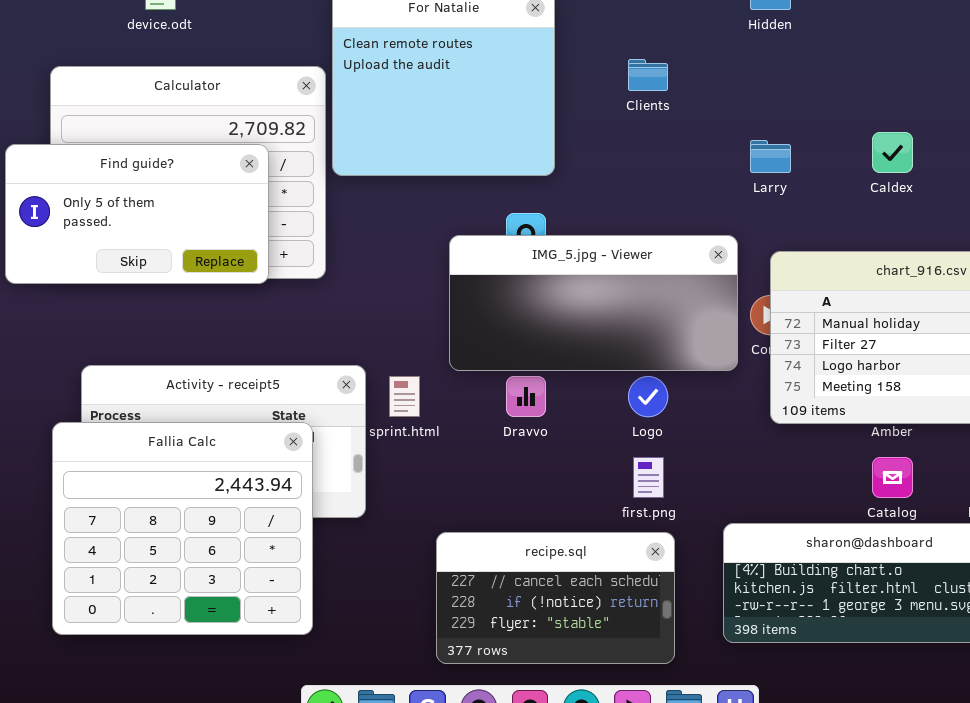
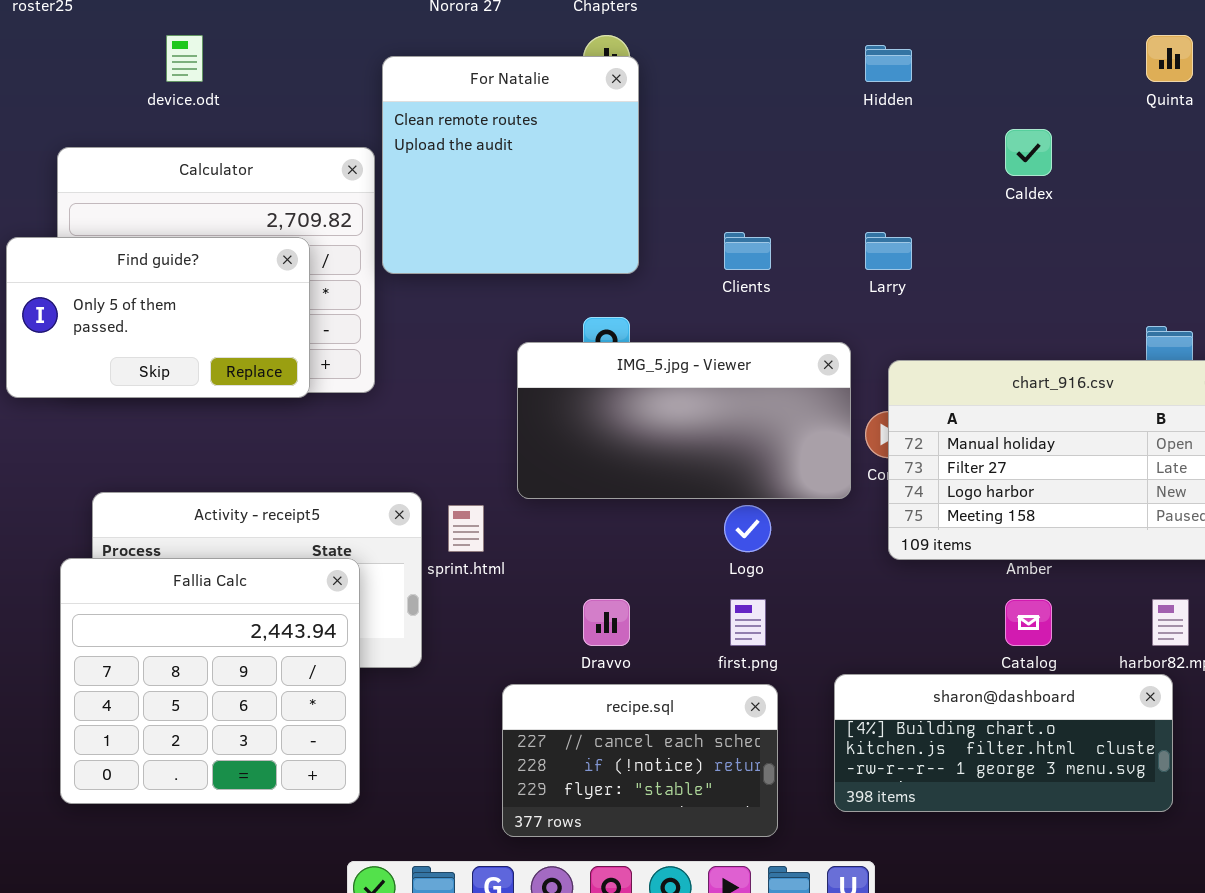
Clients: [628,59,668,91] -> [724,232,771,270], moved
Caldex: [872,132,913,173] -> [1005,129,1052,176], moved
Dravvo: [506,376,546,417] -> [583,599,630,646], moved

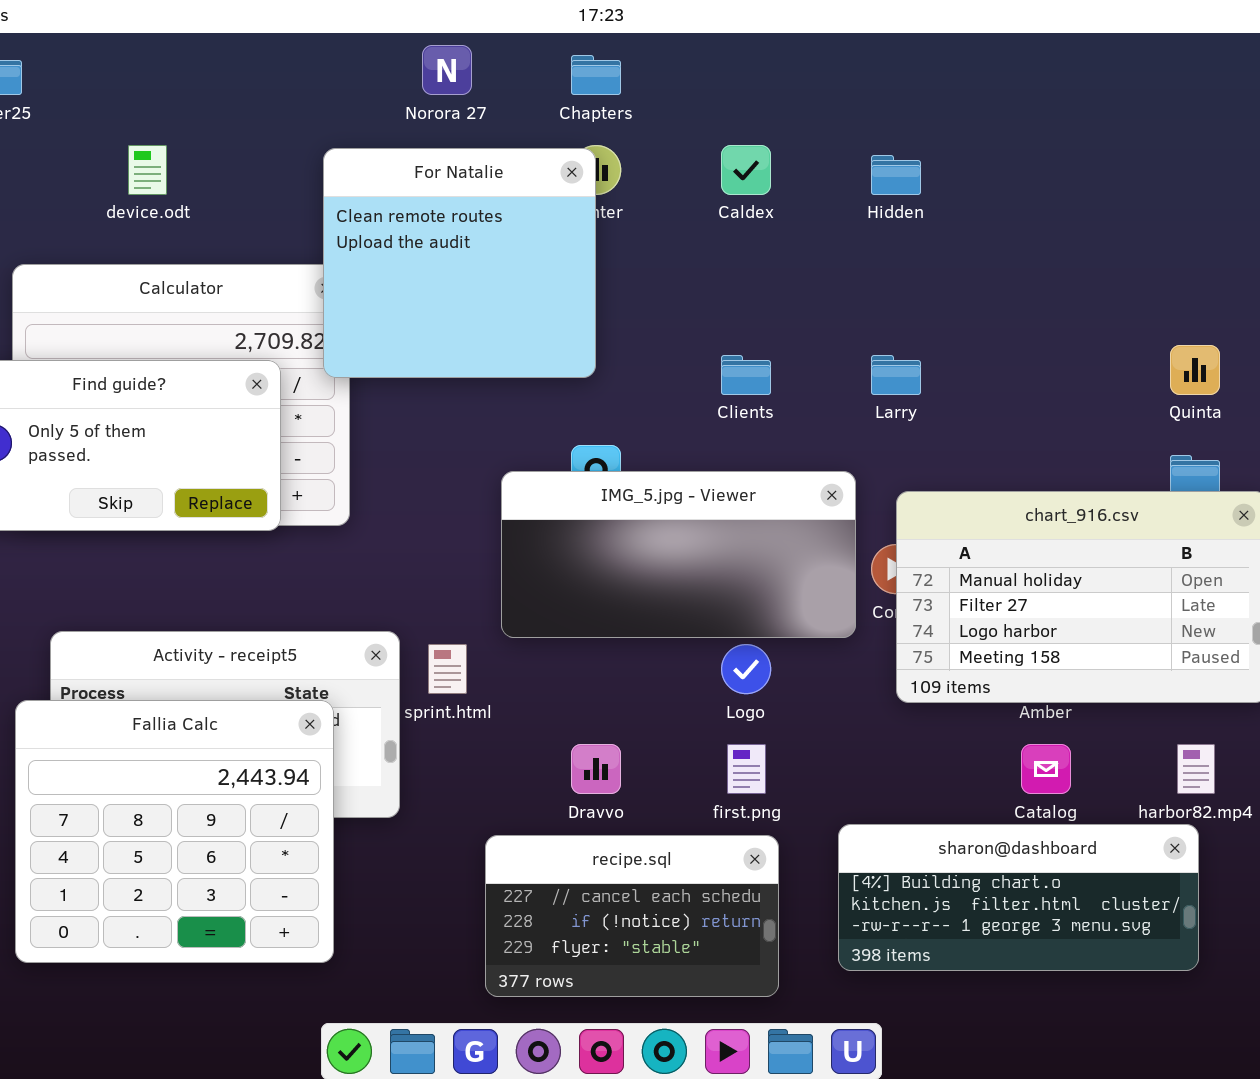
Quinta: [1146,35,1193,82] -> [1170,345,1220,395], moved
For Natalie: [382,56,639,274] -> [323,148,596,378], moved
Caldex: [1005,129,1052,176] -> [721,145,771,195], moved

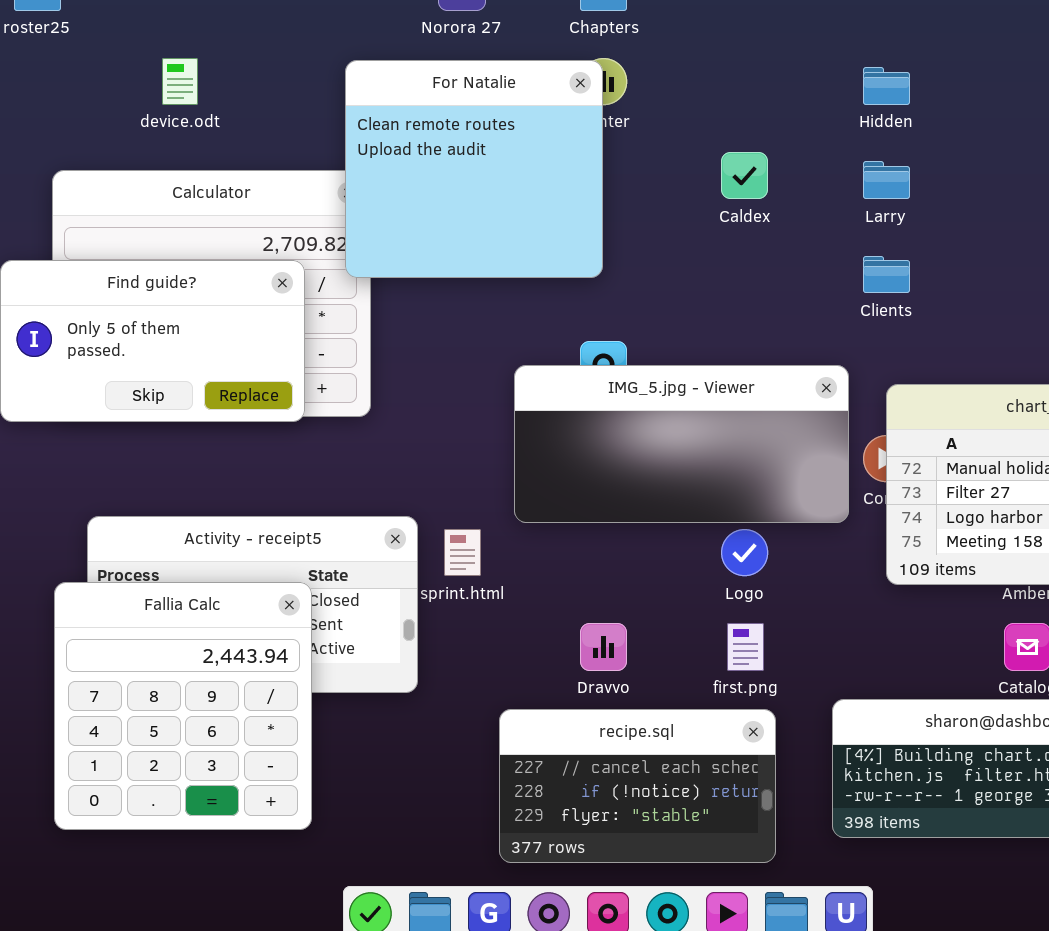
Caldex: [721,145,771,195] -> [721,152,768,199], moved
Clients: [721,355,771,395] -> [863,256,910,293], moved
Larry: [871,355,921,395] -> [863,161,910,199], moved
Fallia Calc: [15,700,334,963] -> [54,582,312,830], resized

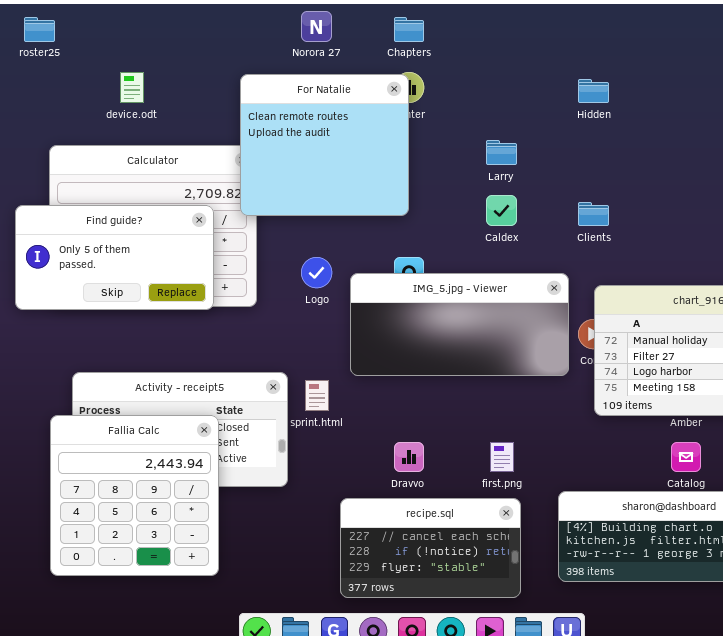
Caldex: [721,152,768,199] -> [486,195,517,226], moved
Larry: [863,161,910,199] -> [486,140,517,165], moved
Logo: [721,529,768,576] -> [301,257,332,288], moved

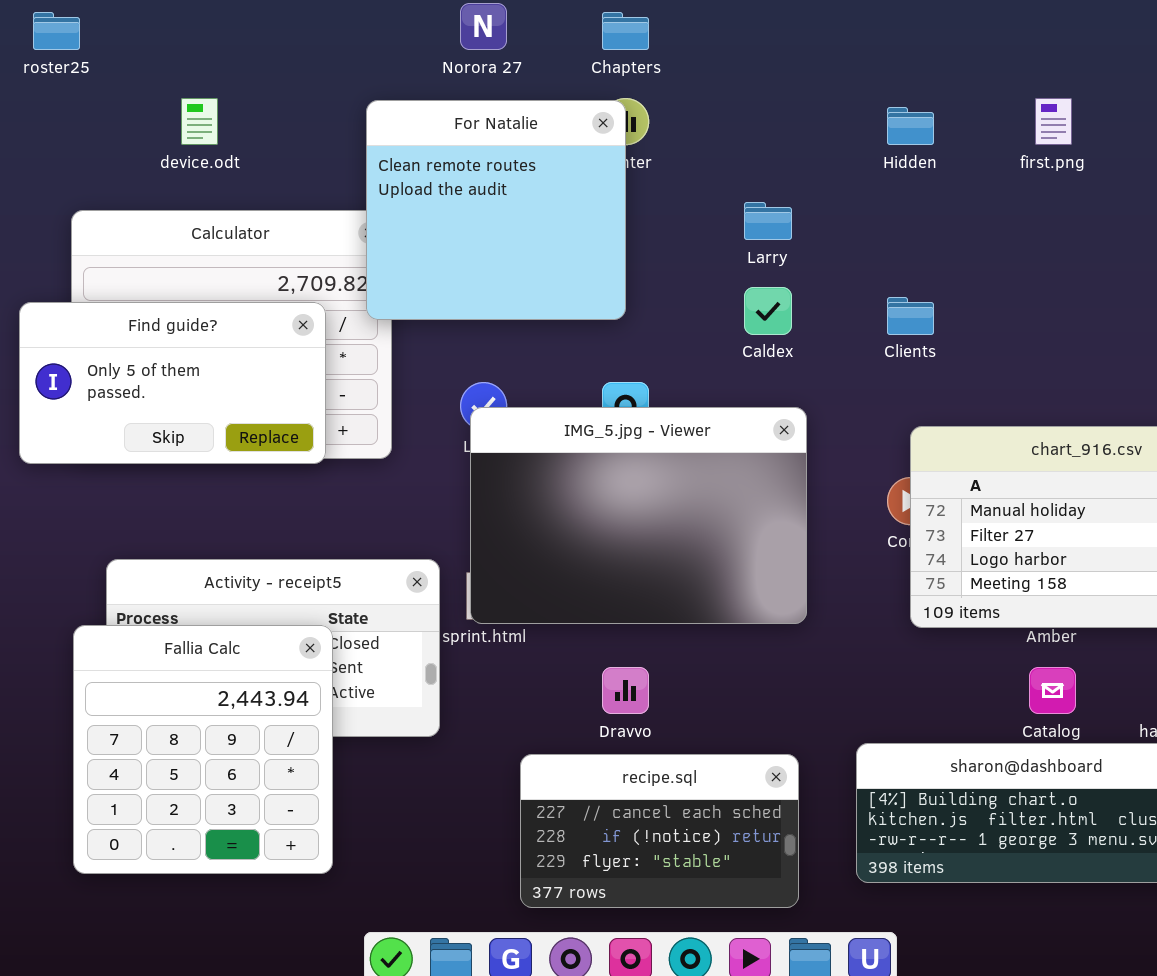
IMG_5.jpg - Viewer: [350,273,569,376] -> [470,407,807,624], moved, resized
first.png: [490,442,514,472] -> [1035,98,1072,145], moved

